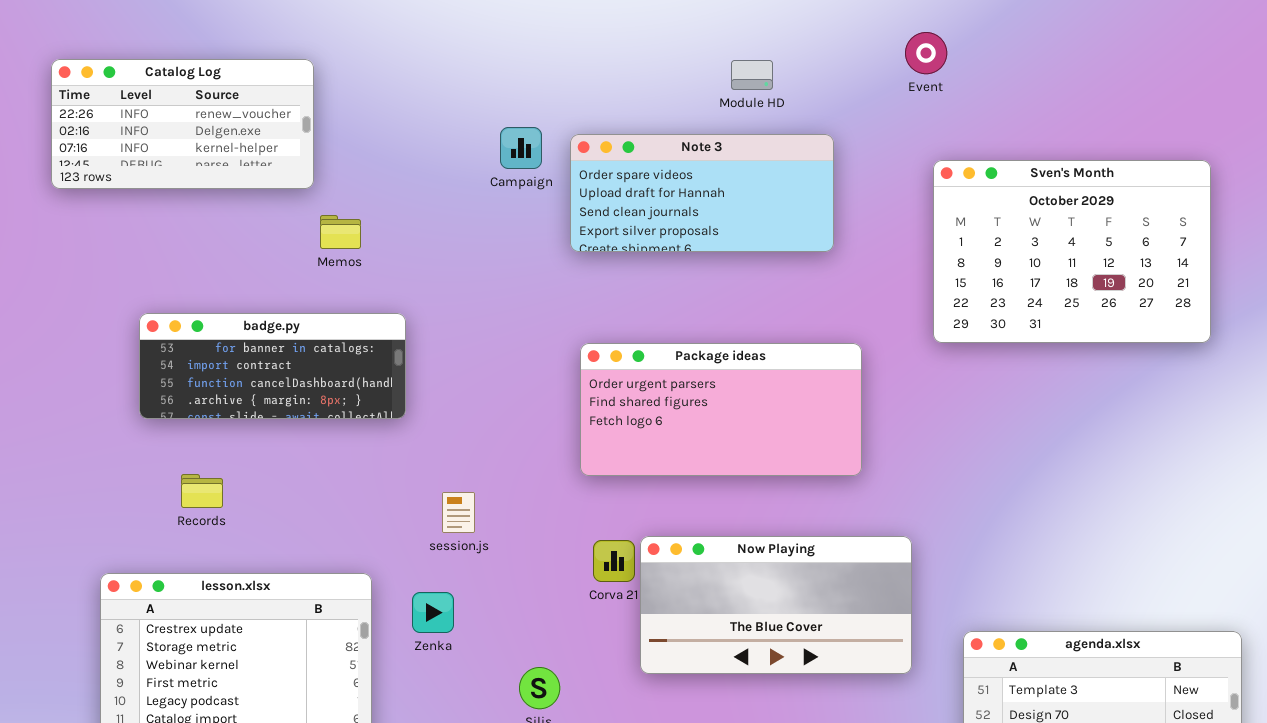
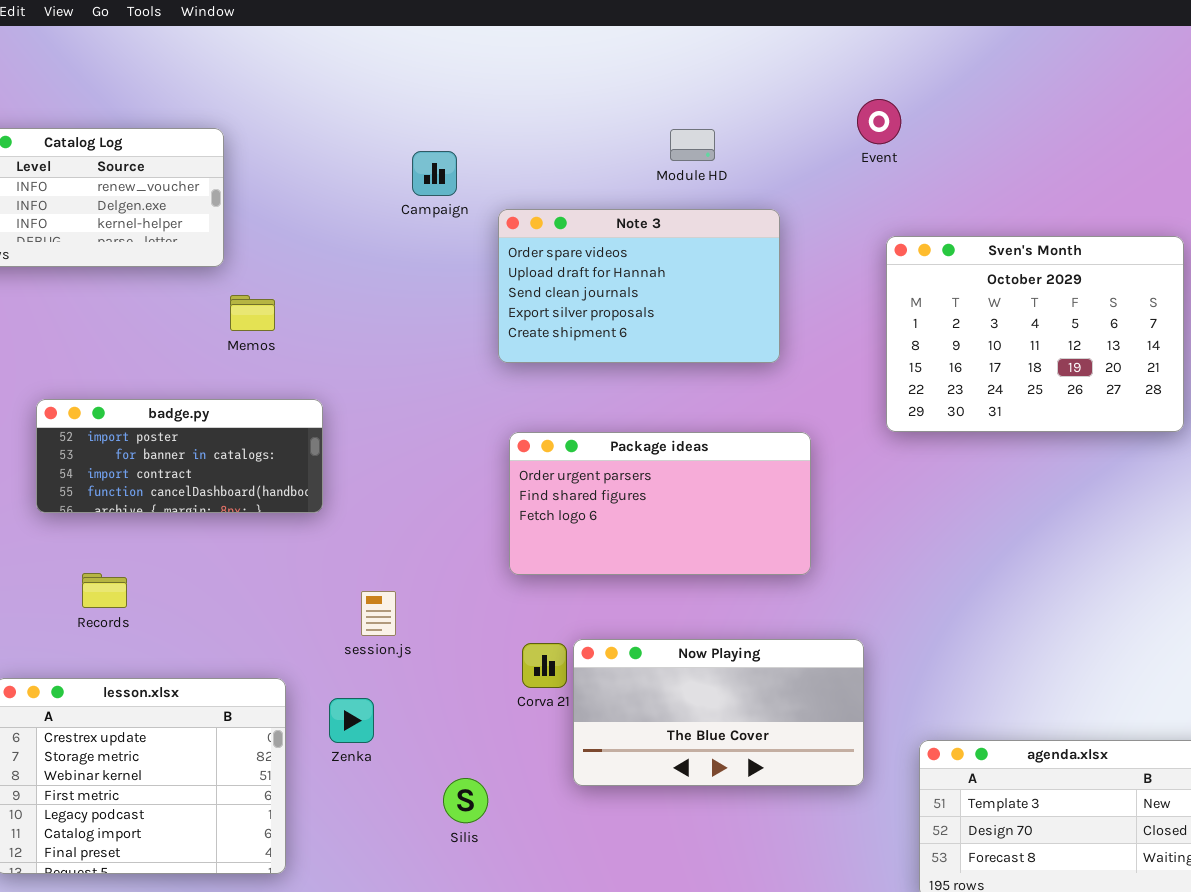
Campaign: [500,127,542,169] -> [412,151,457,196], moved
Note 3: [570,134,834,252] -> [498,209,780,363], resized
badge.py: [139,313,406,419] -> [36,399,323,513], scrolled up 1 row

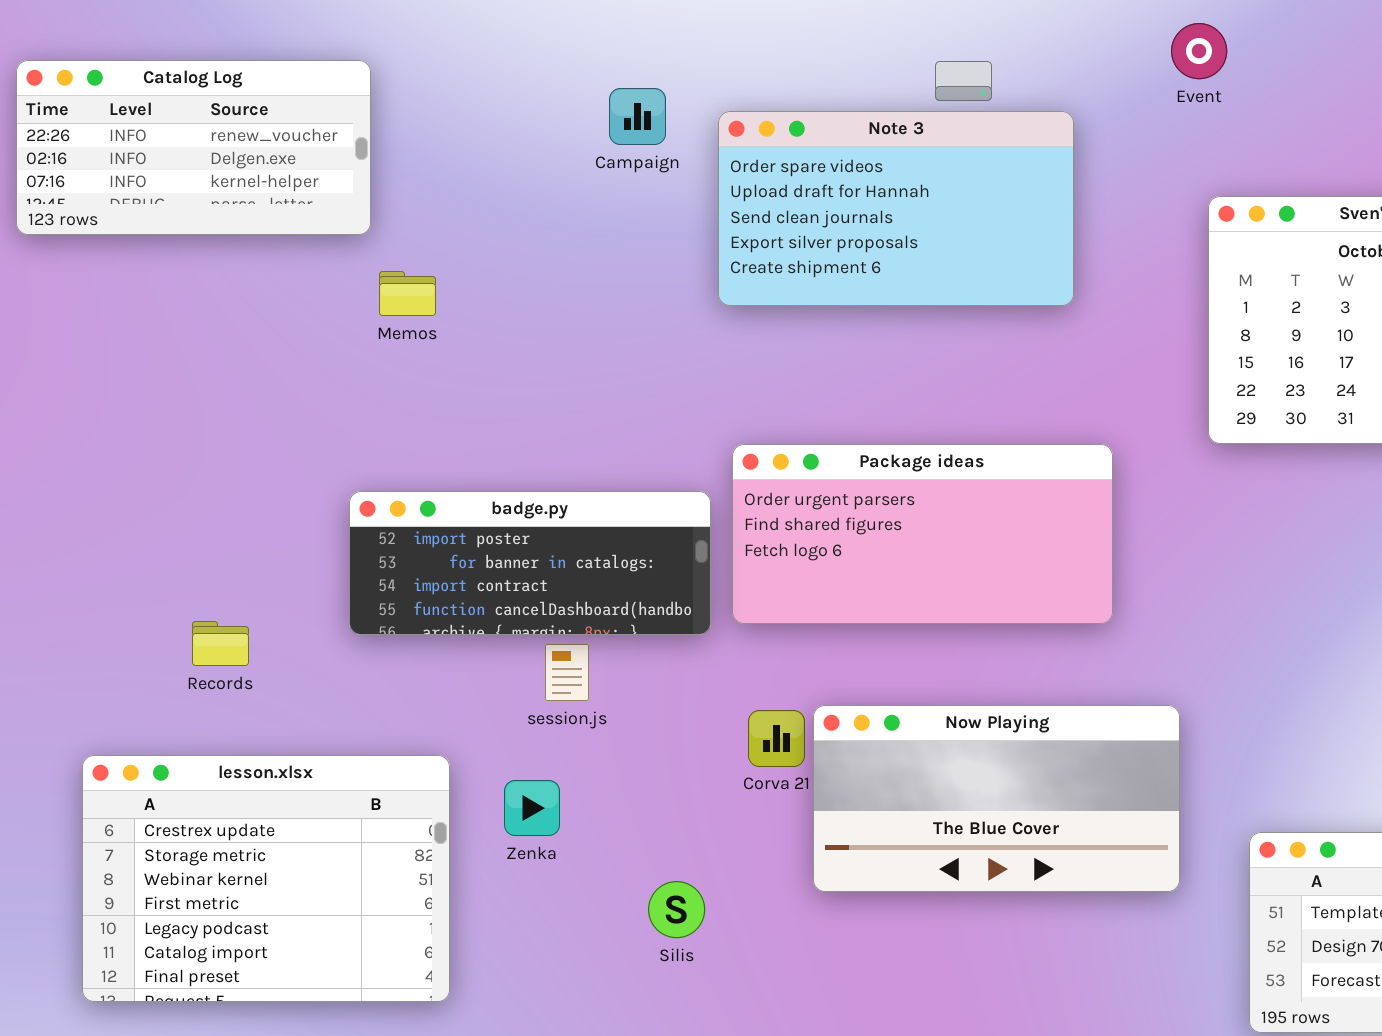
Note 3: [498,209,780,363] -> [718,111,1074,306], moved
badge.py: [36,399,323,513] -> [349,491,711,635], moved

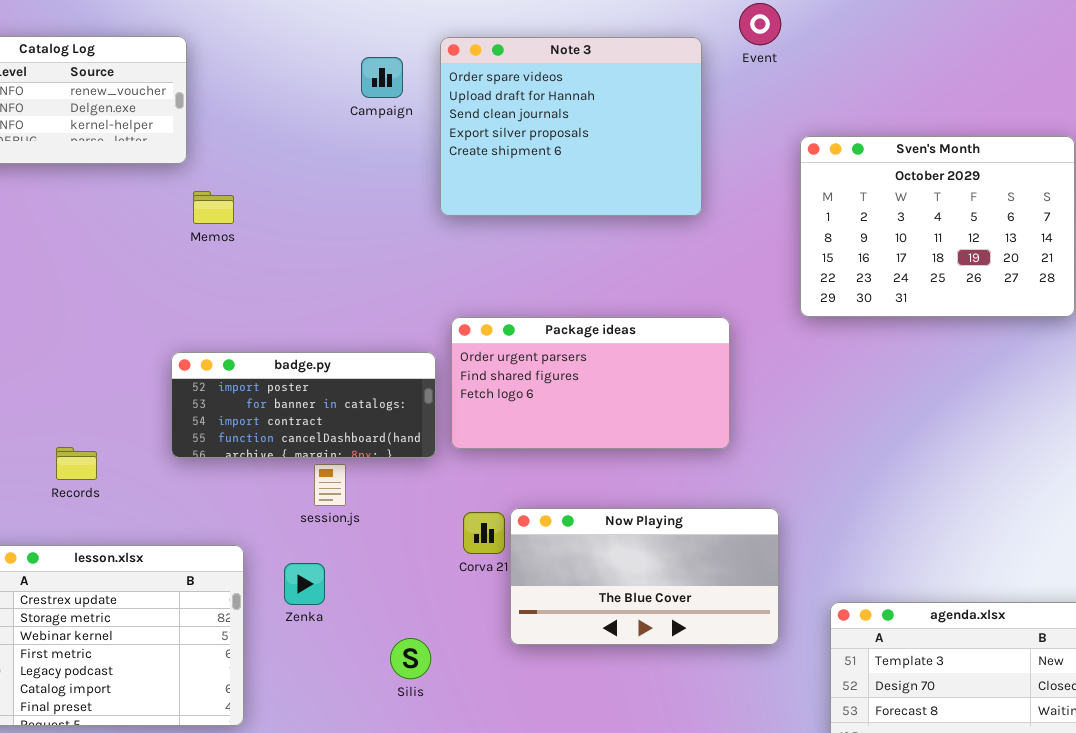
Event: [1171,23,1227,79] -> [739,3,781,45], moved
Note 3: [718,111,1074,306] -> [440,37,702,216], resized

